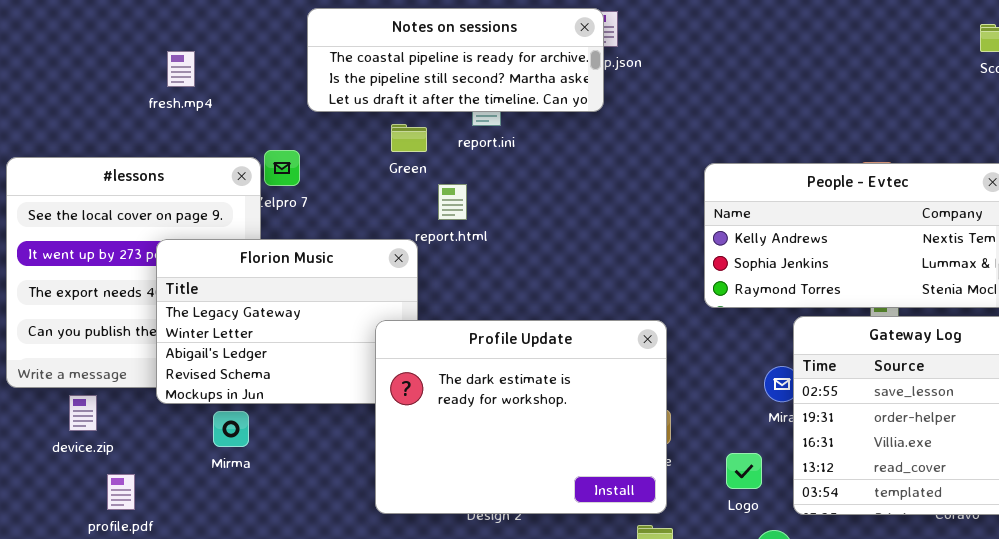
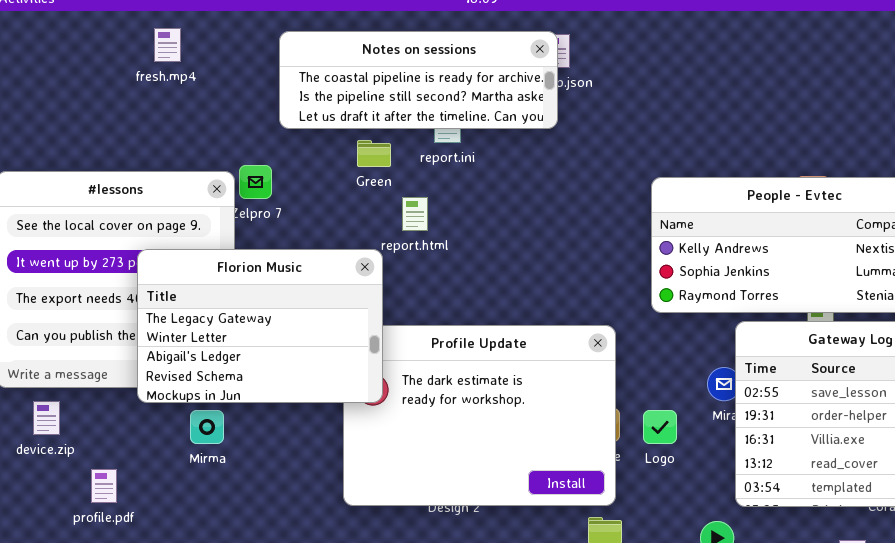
fresh.mp4: [167,51,195,87] -> [154,28,181,62], moved
Florion Music: [156,239,418,404] -> [137,249,383,403], raised
device.zip: [69,395,97,431] -> [33,401,60,435], moved
Logo: [726,453,762,489] -> [643,410,677,444], moved

